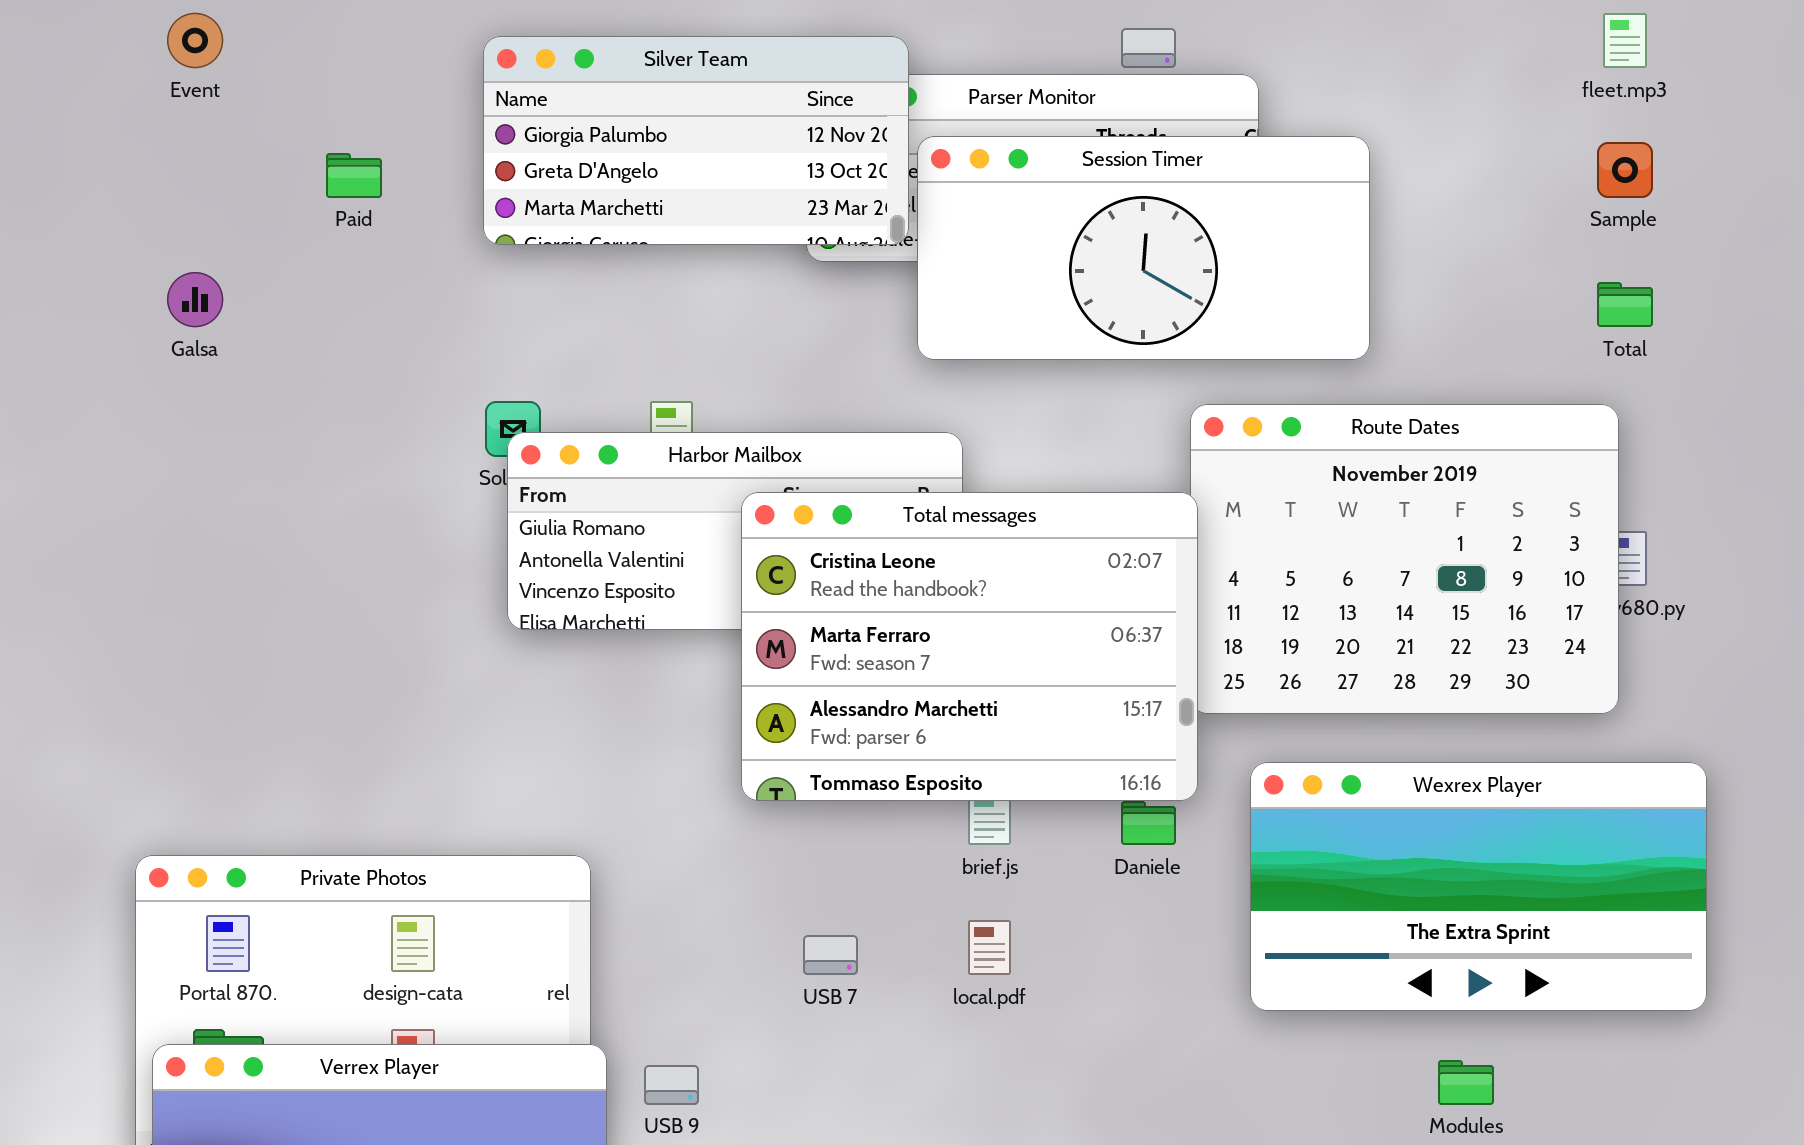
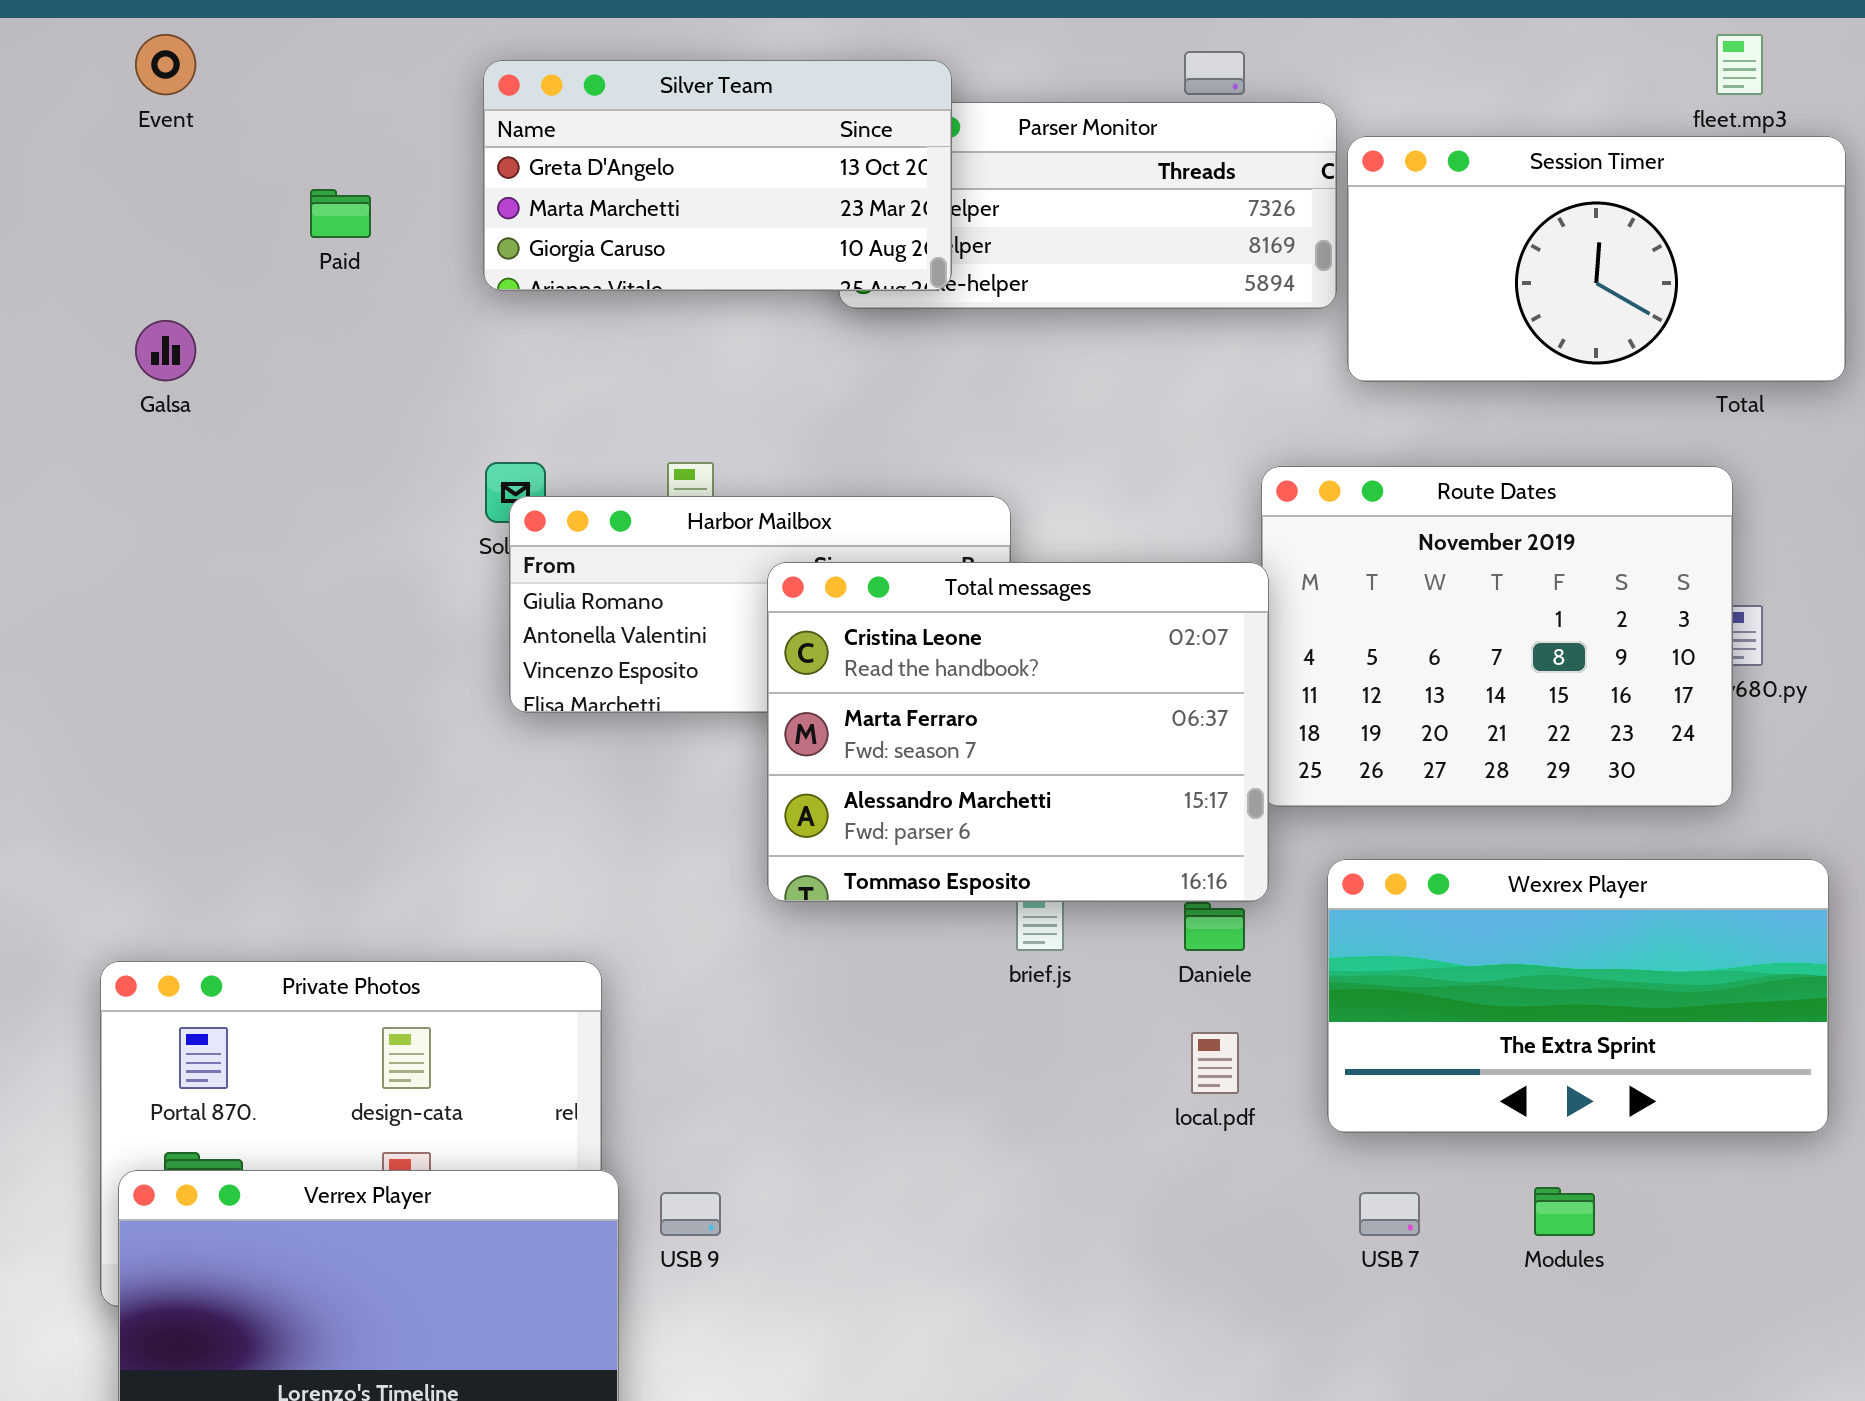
Silver Team: [483,36,909,245] -> [483,60,952,291], scrolled down 1 row
Session Timer: [917,136,1370,360] -> [1347,136,1846,382], moved
local.pdf: [968,920,1011,975] -> [1191,1032,1239,1094], moved
USB 7: [803,935,858,975] -> [1359,1192,1420,1236], moved

